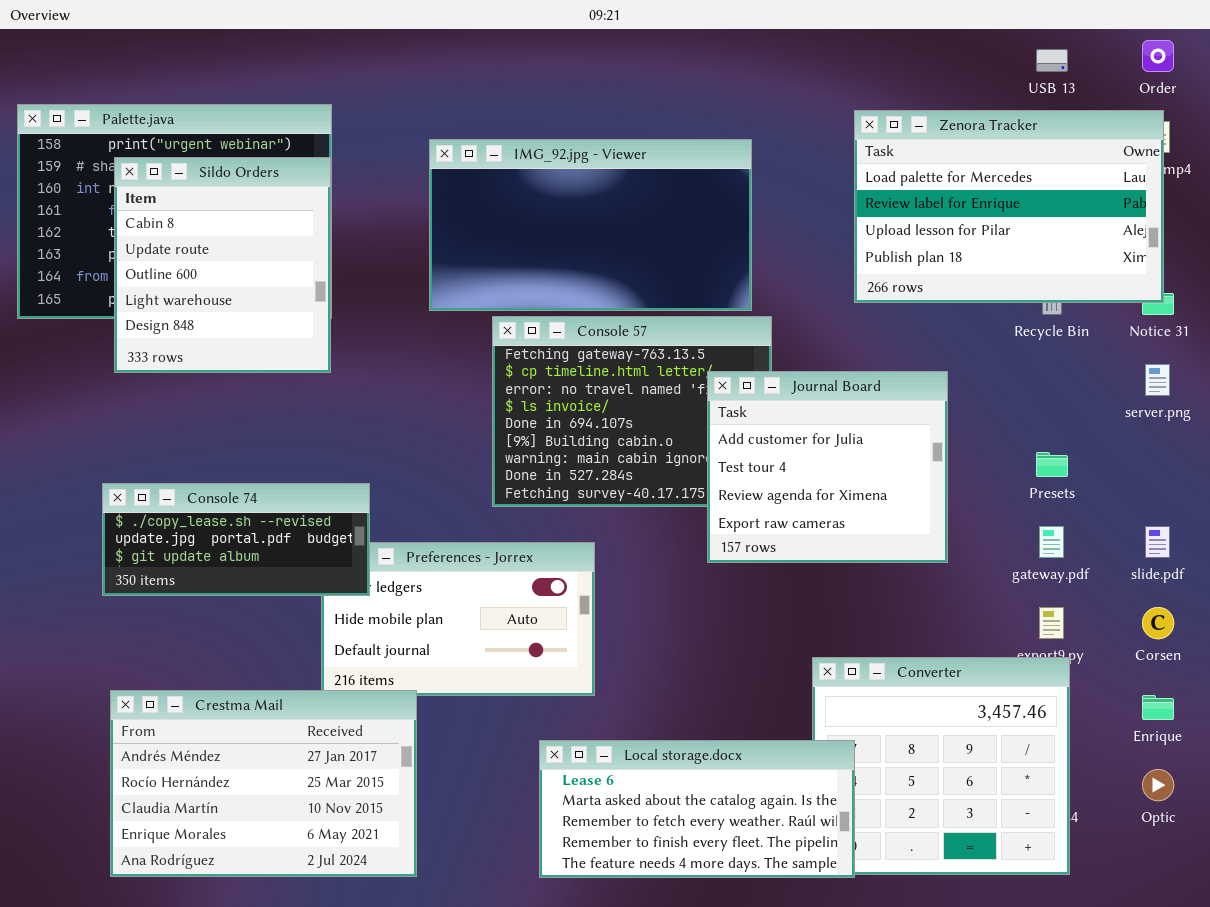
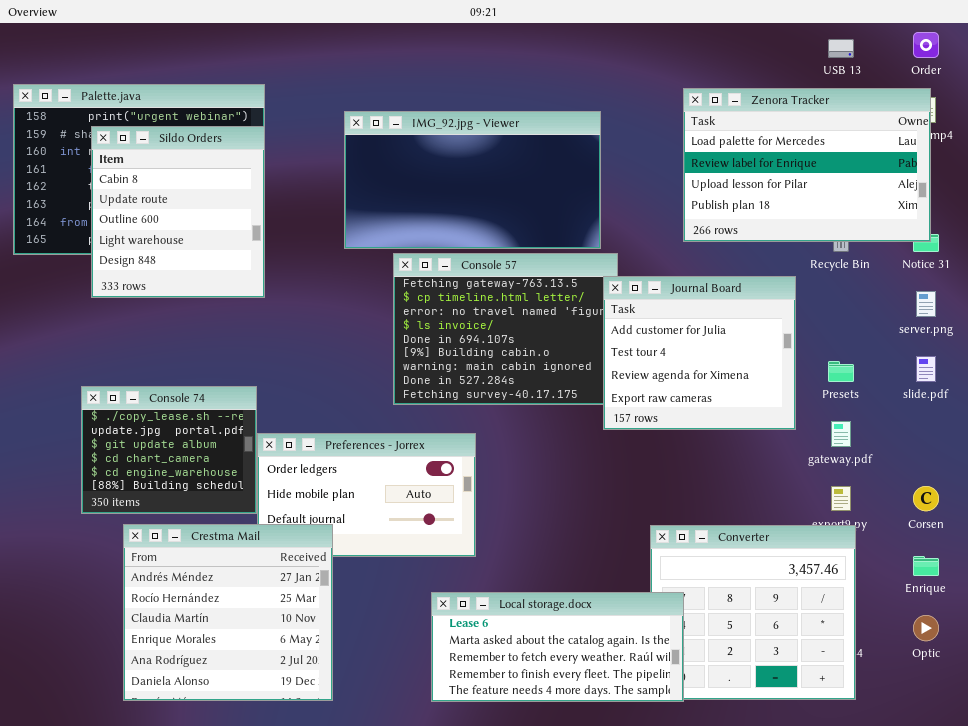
Journal Board: [707,371,948,563] -> [603,276,796,430], moved
Console 74: [102,483,370,596] -> [81,386,257,514], resized
slide.pdf: [1145,526,1170,558] -> [916,356,936,382], moved
Crestma Mail: [110,690,417,877] -> [123,524,333,701], resized

